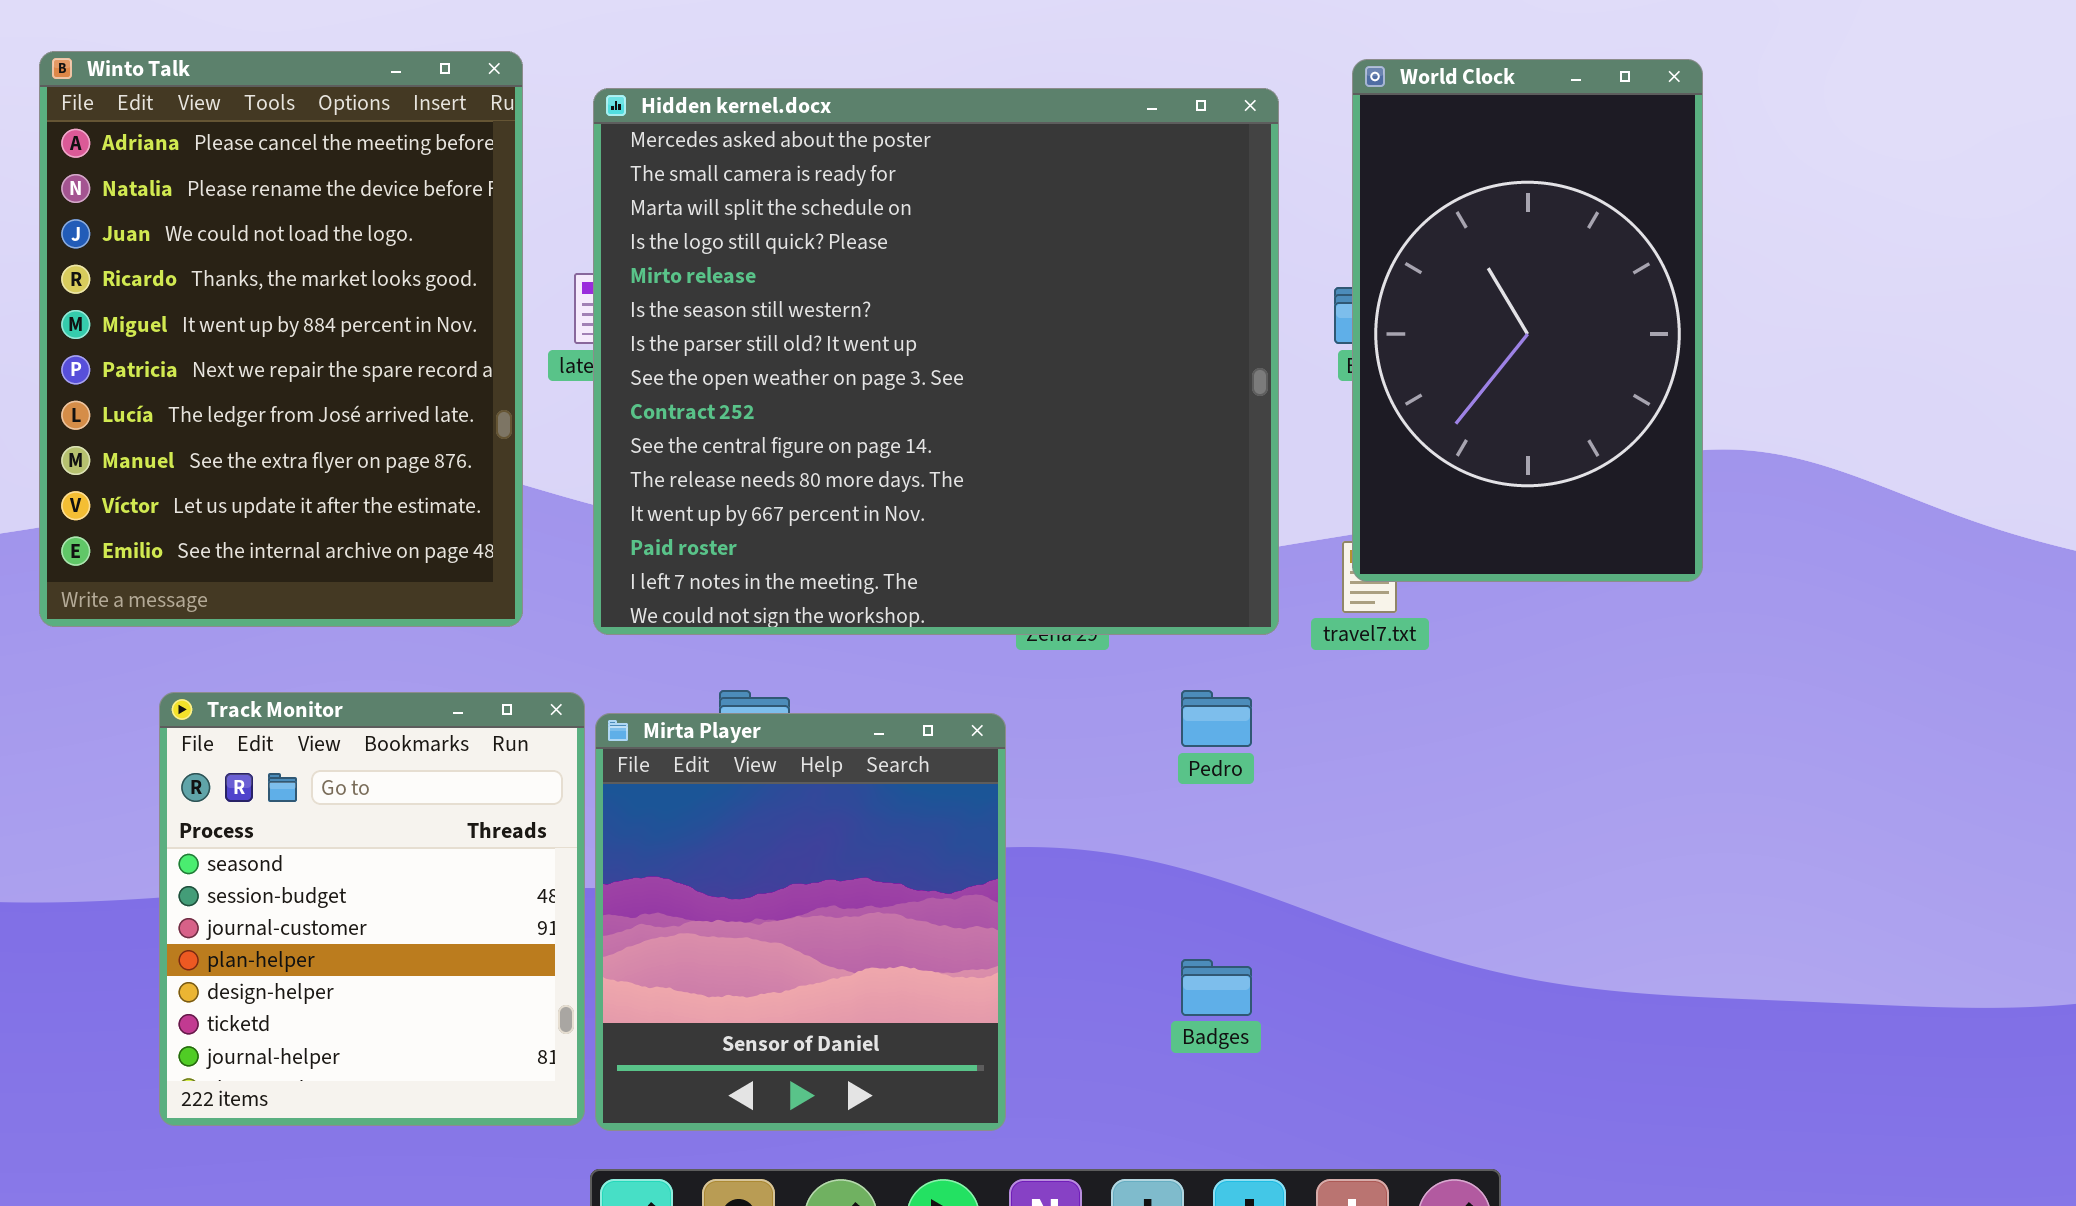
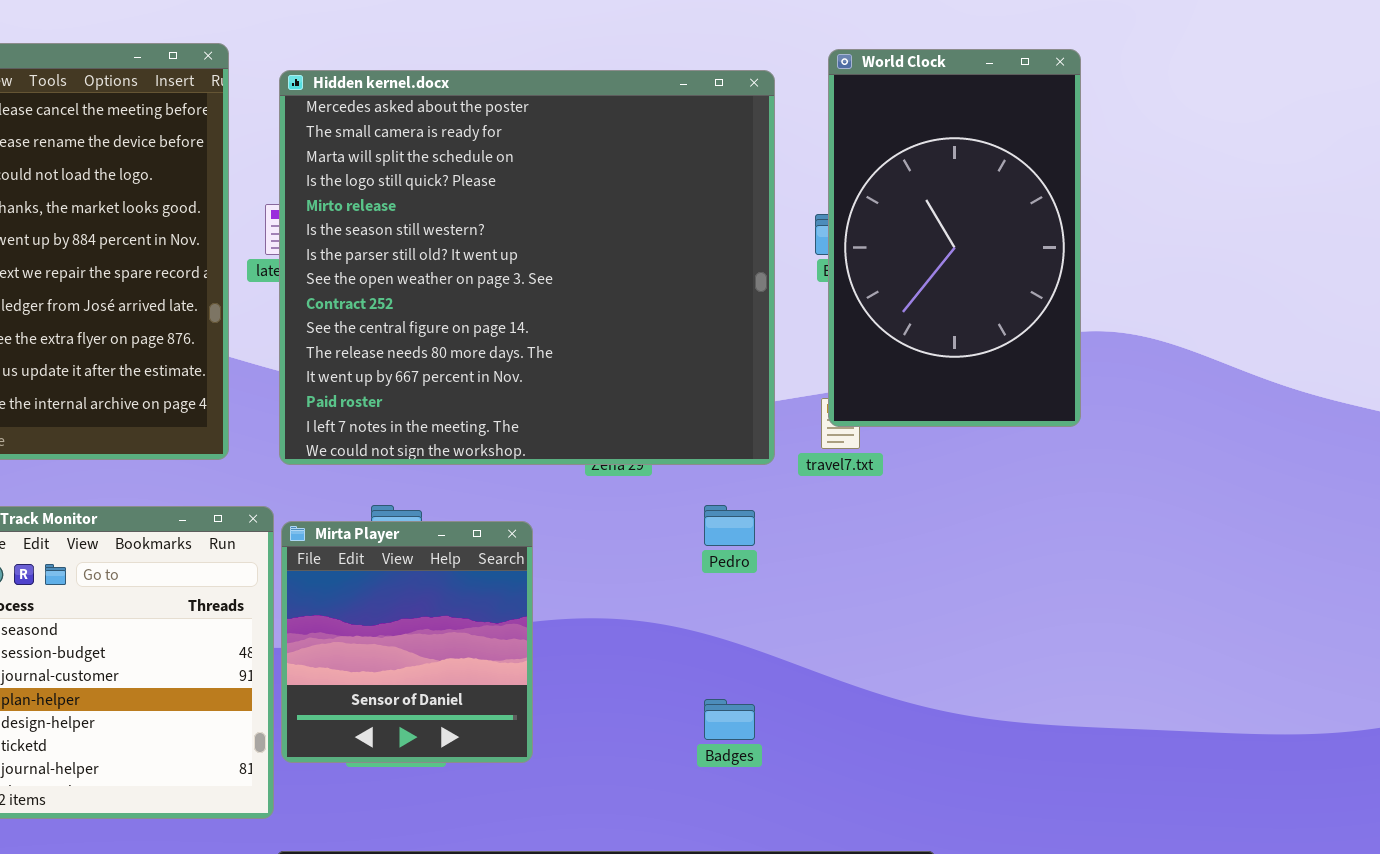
Mirta Player: [595,713,1006,1131] -> [281,521,533,763], resized

